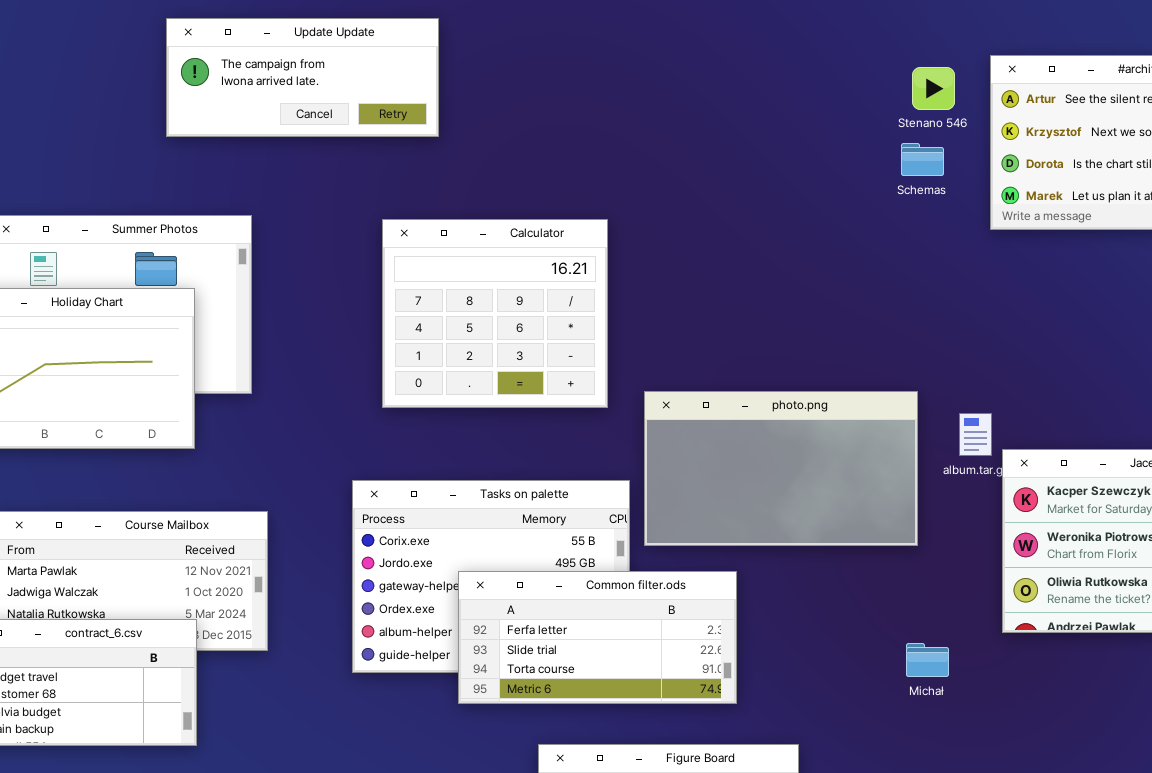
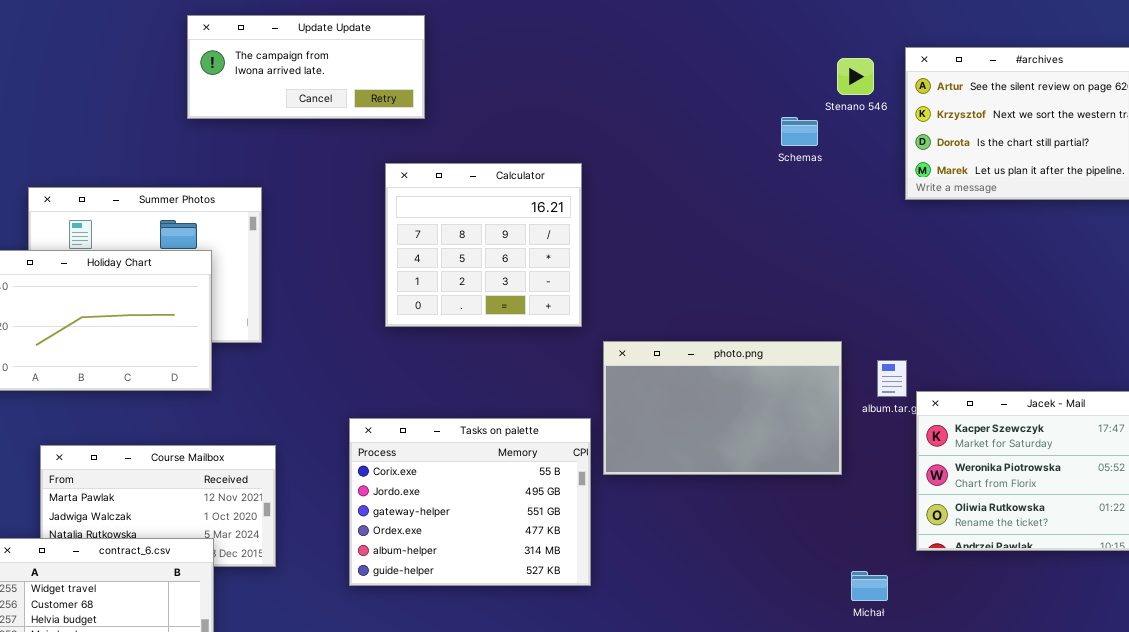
Schemas: [901,143,944,176] -> [781,117,818,146], moved
Calculator: [382,219,608,408] -> [385,163,582,327], moved
Common filter.ods: [458,571,737,704] -> none, closed
Michał: [906,643,949,677] -> [851,571,888,601], moved

